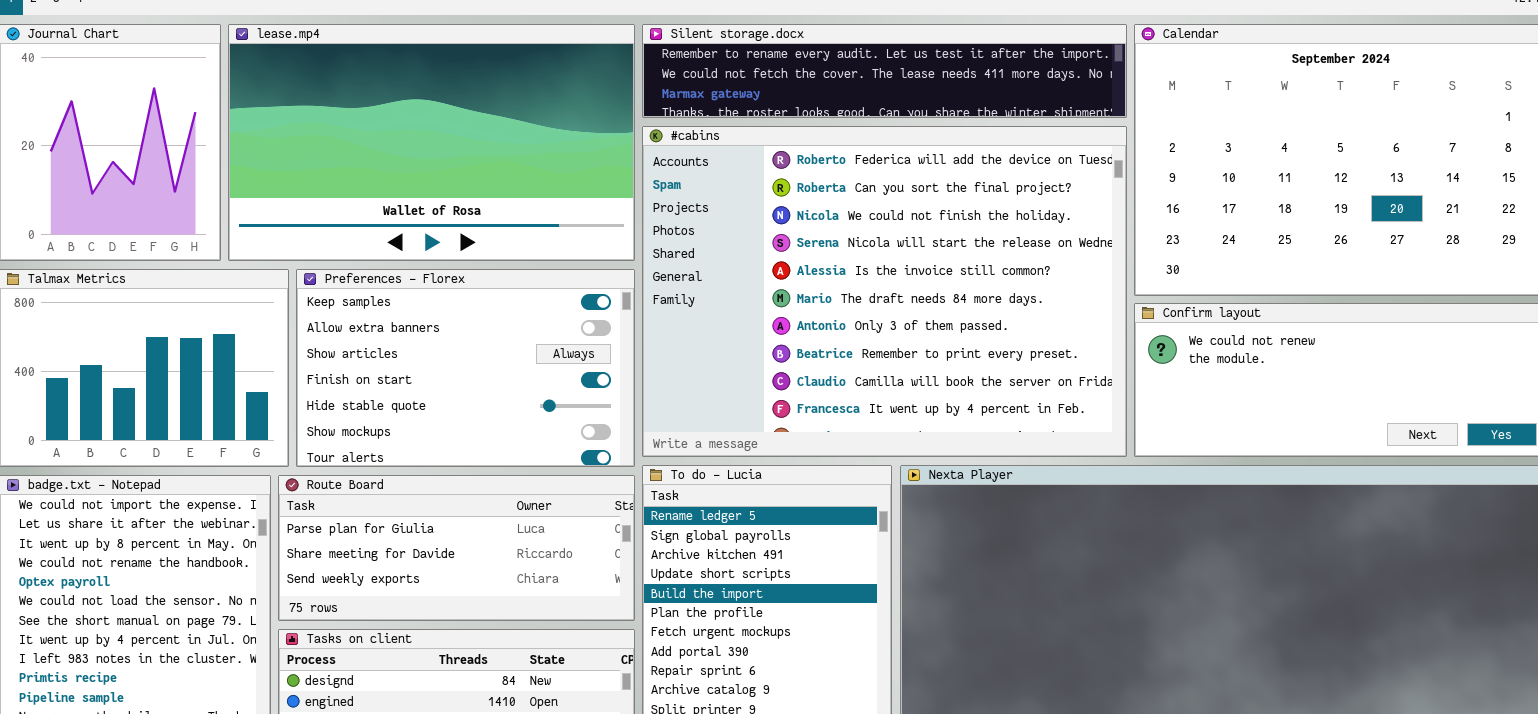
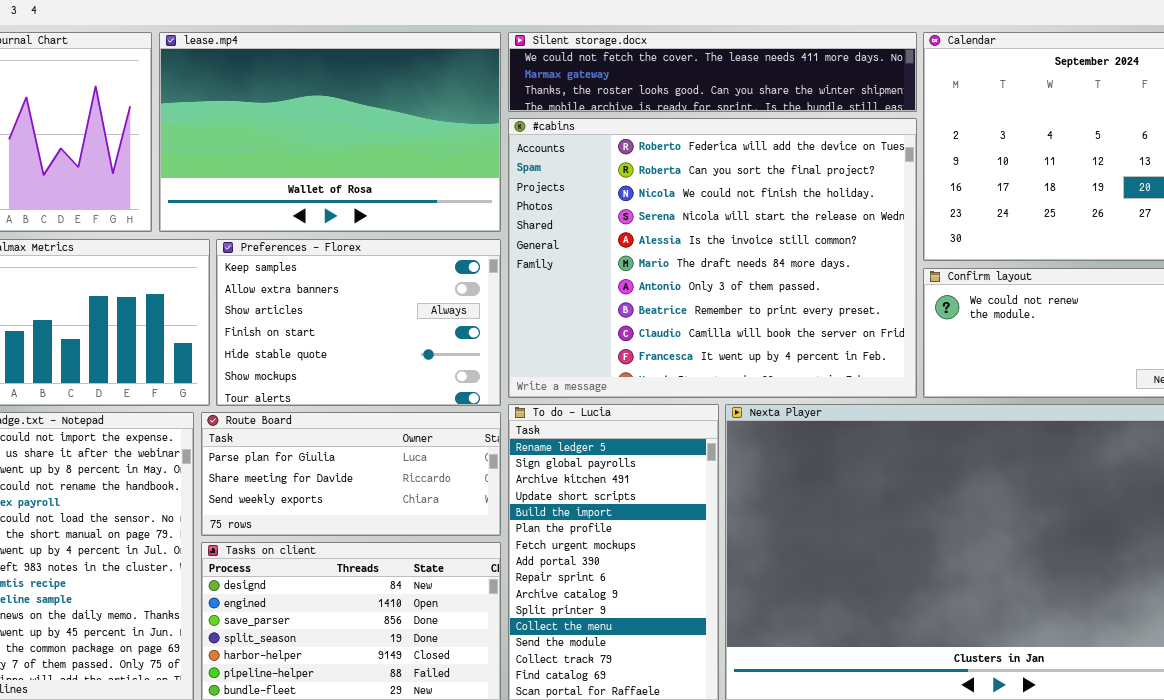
Silent storage.docx: [642,24,1127,118] -> [508,32,917,112], scrolled down 1 row

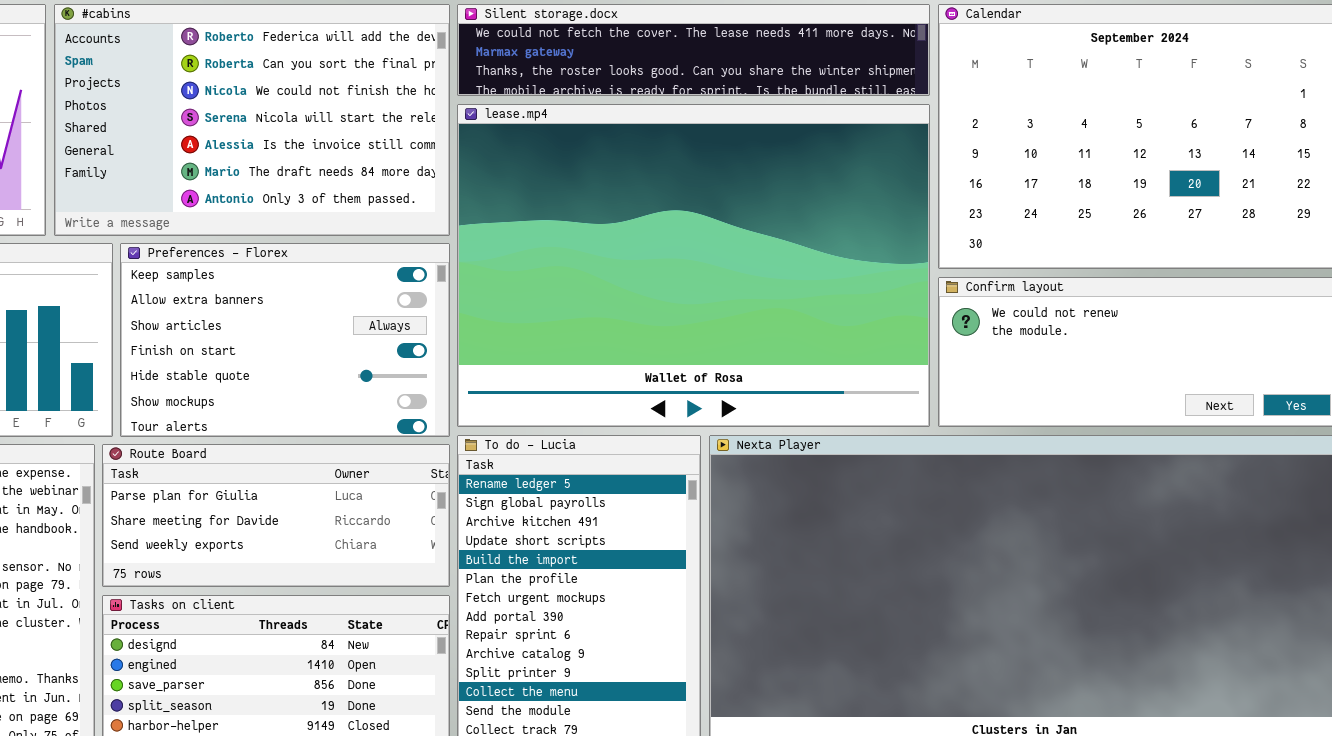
lease.mp4: [159,32,501,232] -> [457,104,930,427], moved, resized
#cabins: [508,118,917,398] -> [54,4,450,236], moved, resized

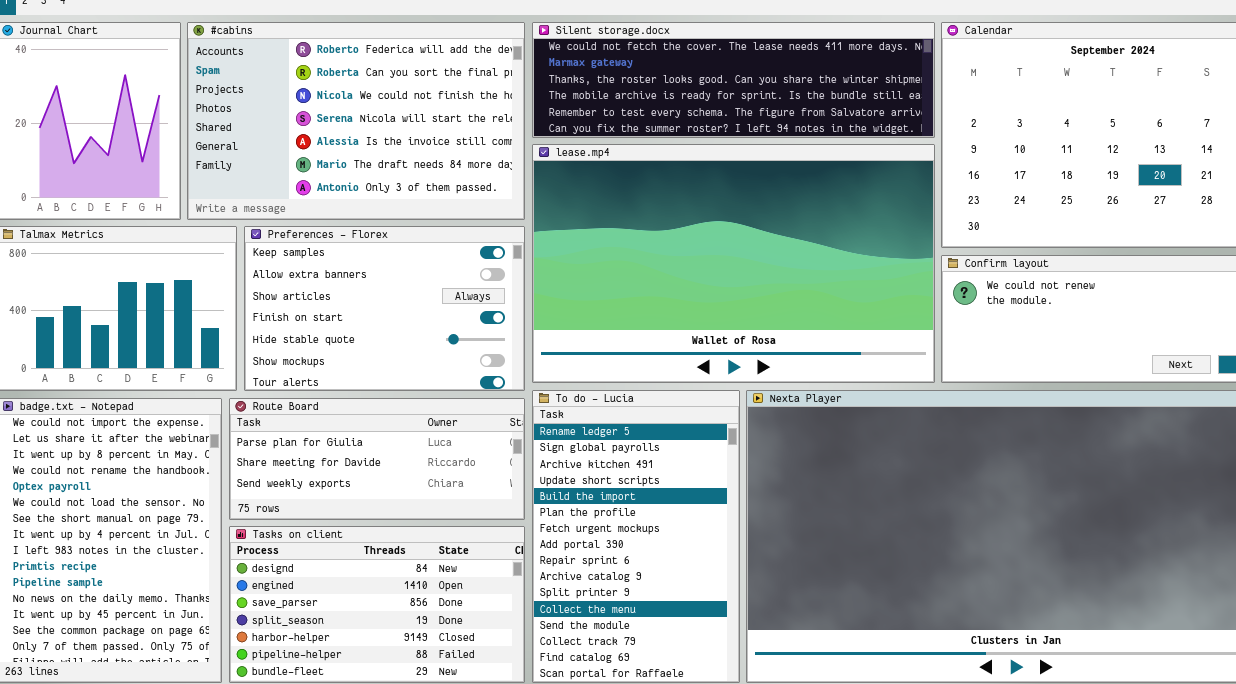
Silent storage.docx: [457,4,930,96] -> [532,22,935,138], resized
lease.mp4: [457,104,930,427] -> [532,144,935,383], resized

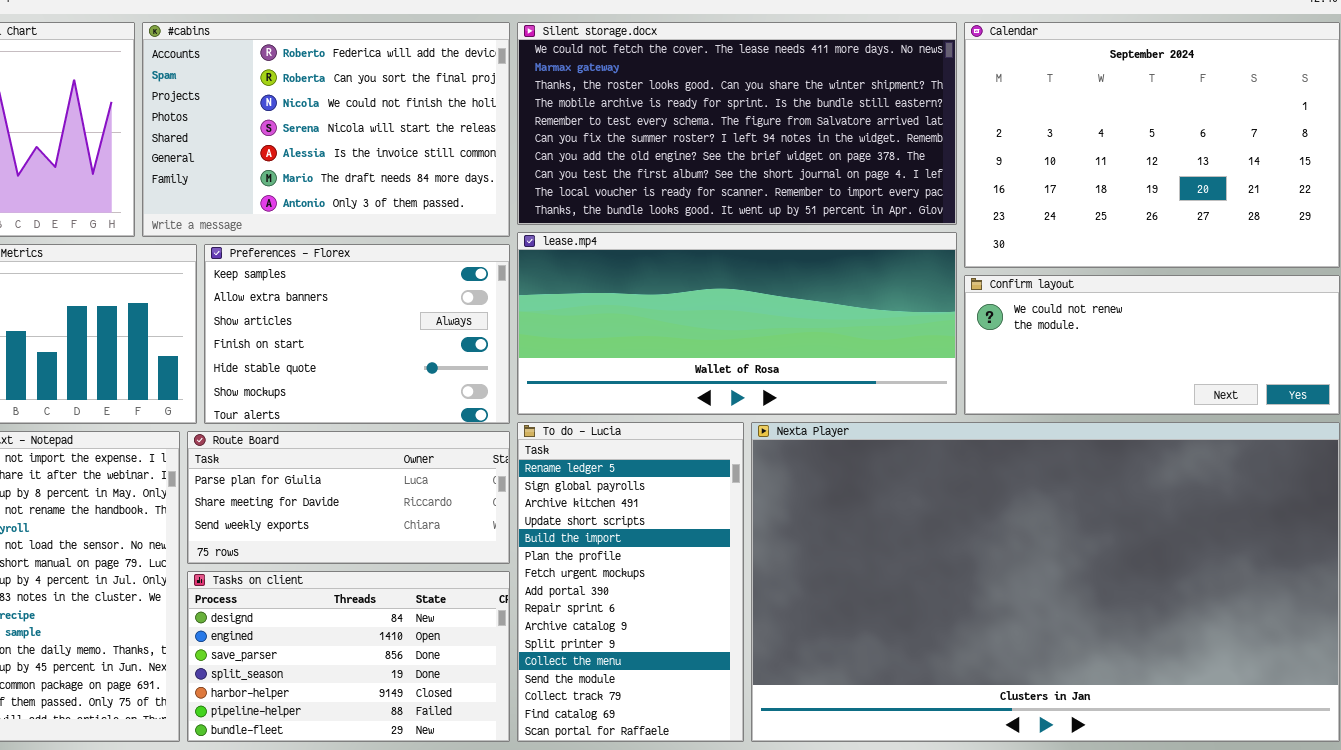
Silent storage.docx: [532,22,935,138] -> [517,22,957,225], resized
lease.mp4: [532,144,935,383] -> [517,232,957,415], resized

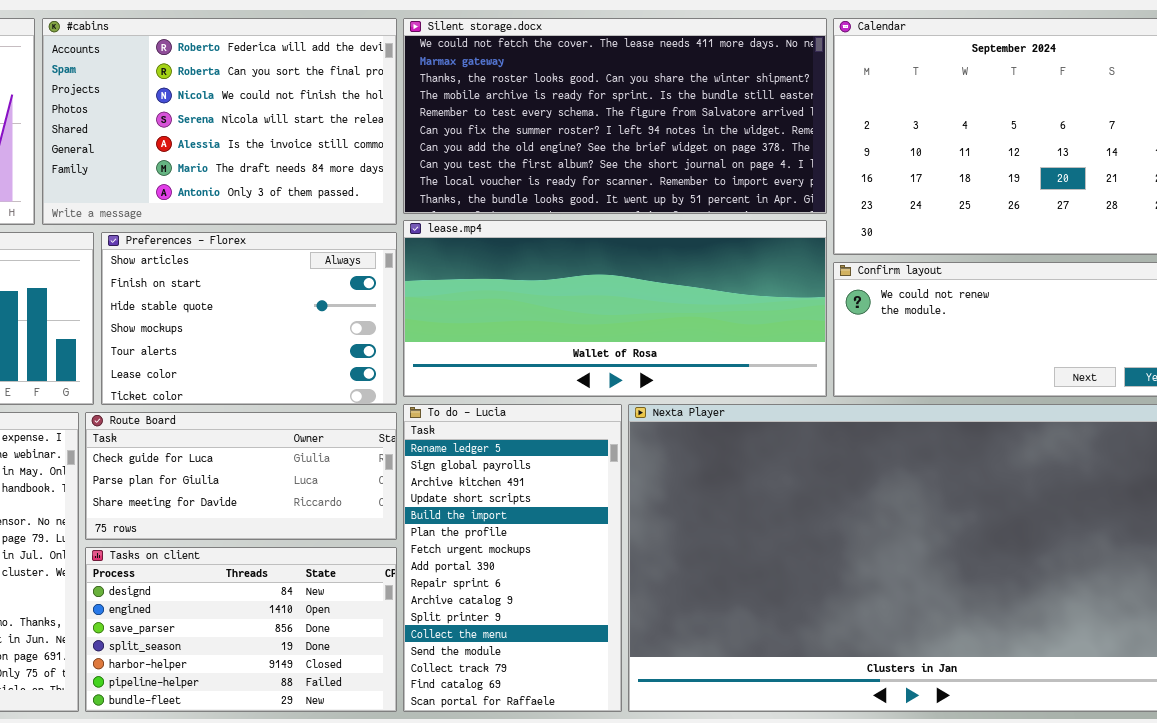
Preferences - Florex: [204,244,510,424] -> [101,232,397,405], scrolled down 2 rows
Route Board: [187,431,510,564] -> [85,412,397,540], scrolled up 1 row

